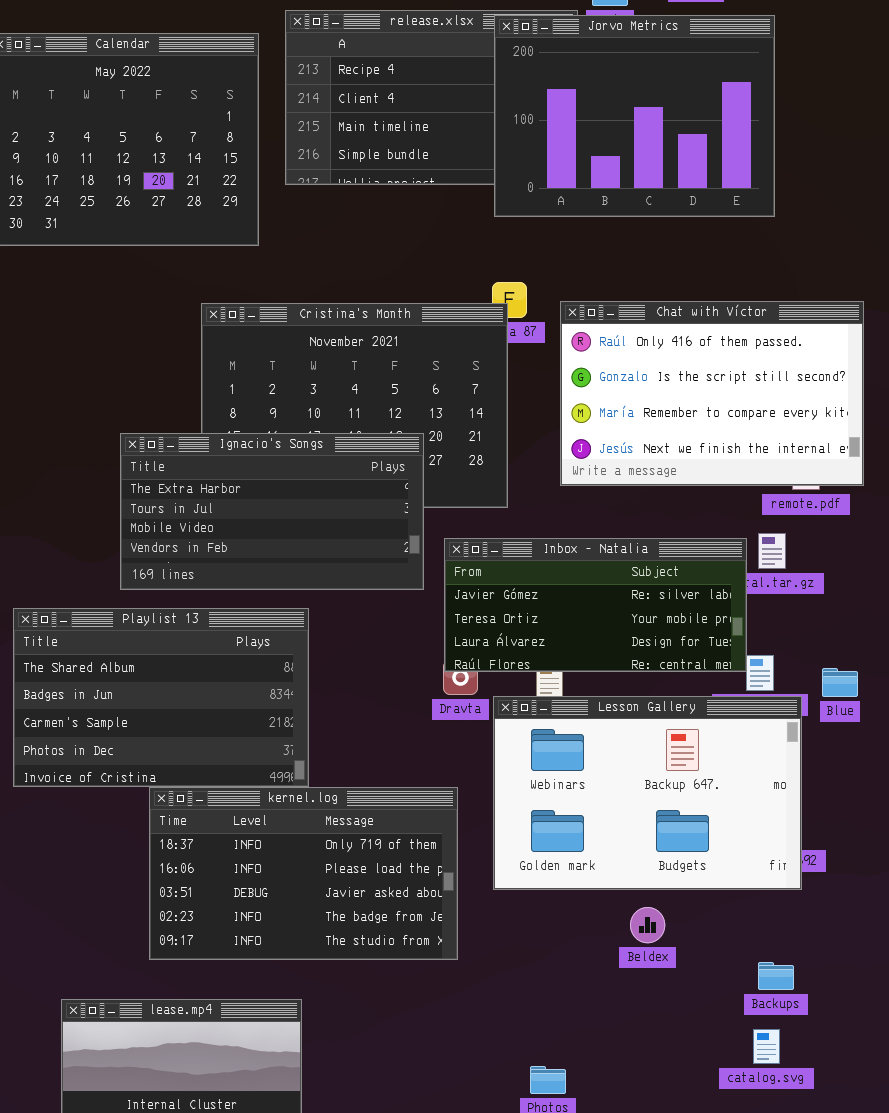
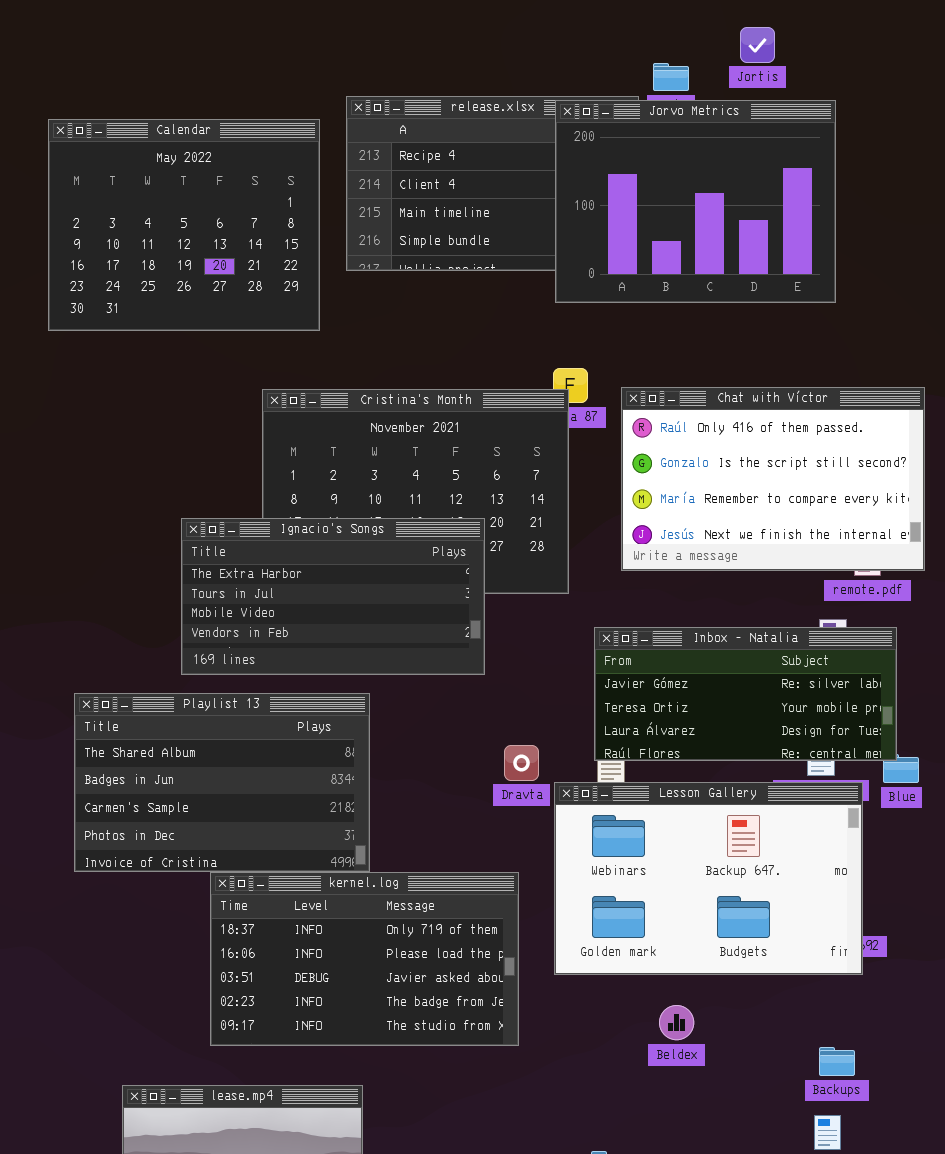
Inbox - Natalia: [444,538,747,672] -> [594,627,897,761], moved
Beldex: [630,907,665,943] -> [659,1005,694,1040], moved

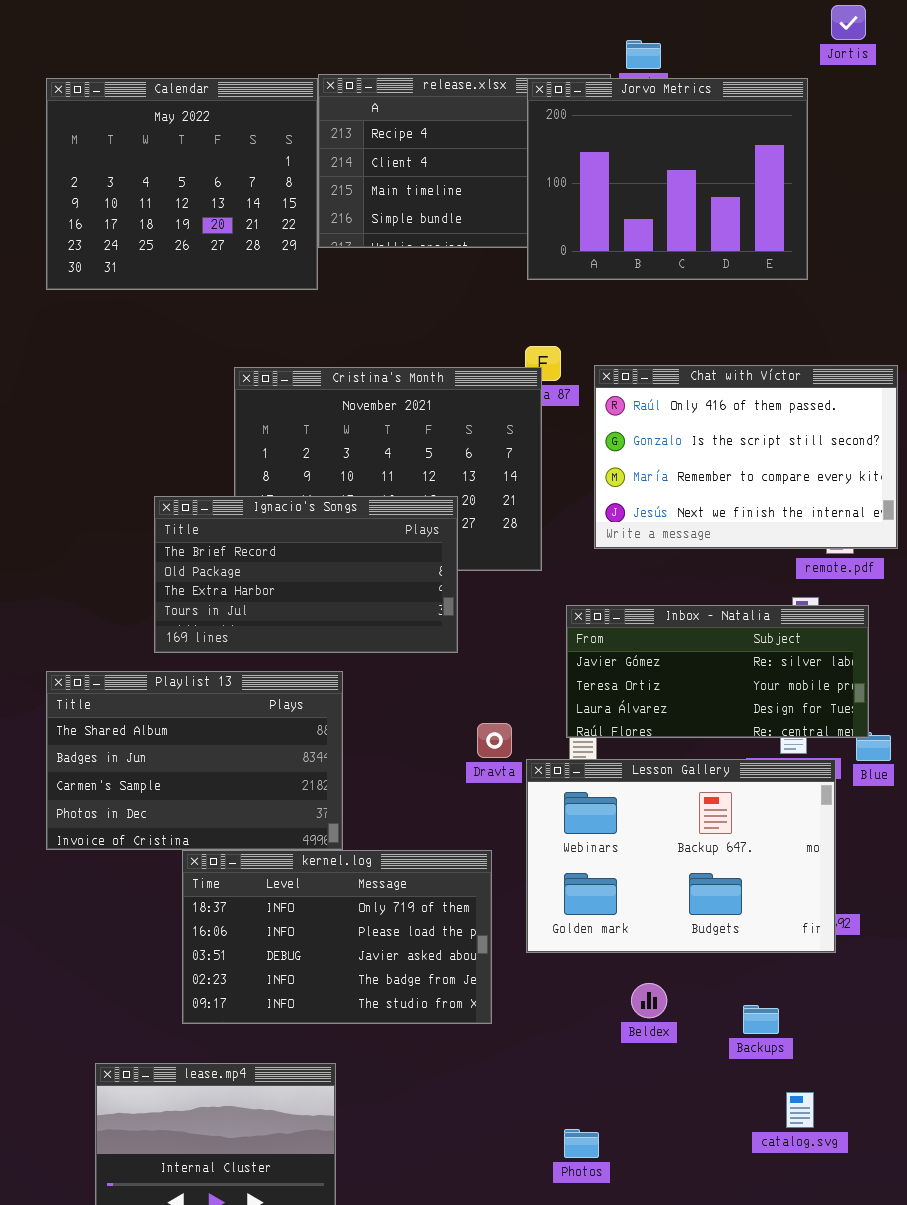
Jortis: [740,27,775,63] -> [831,5,866,40], moved
Calendar: [48,119,320,331] -> [46,78,318,290], moved
Ignacio's Songs: [181,518,485,675] -> [154,496,458,653], scrolled up 2 rows
Backups: [819,1047,855,1076] -> [743,1005,779,1034], moved

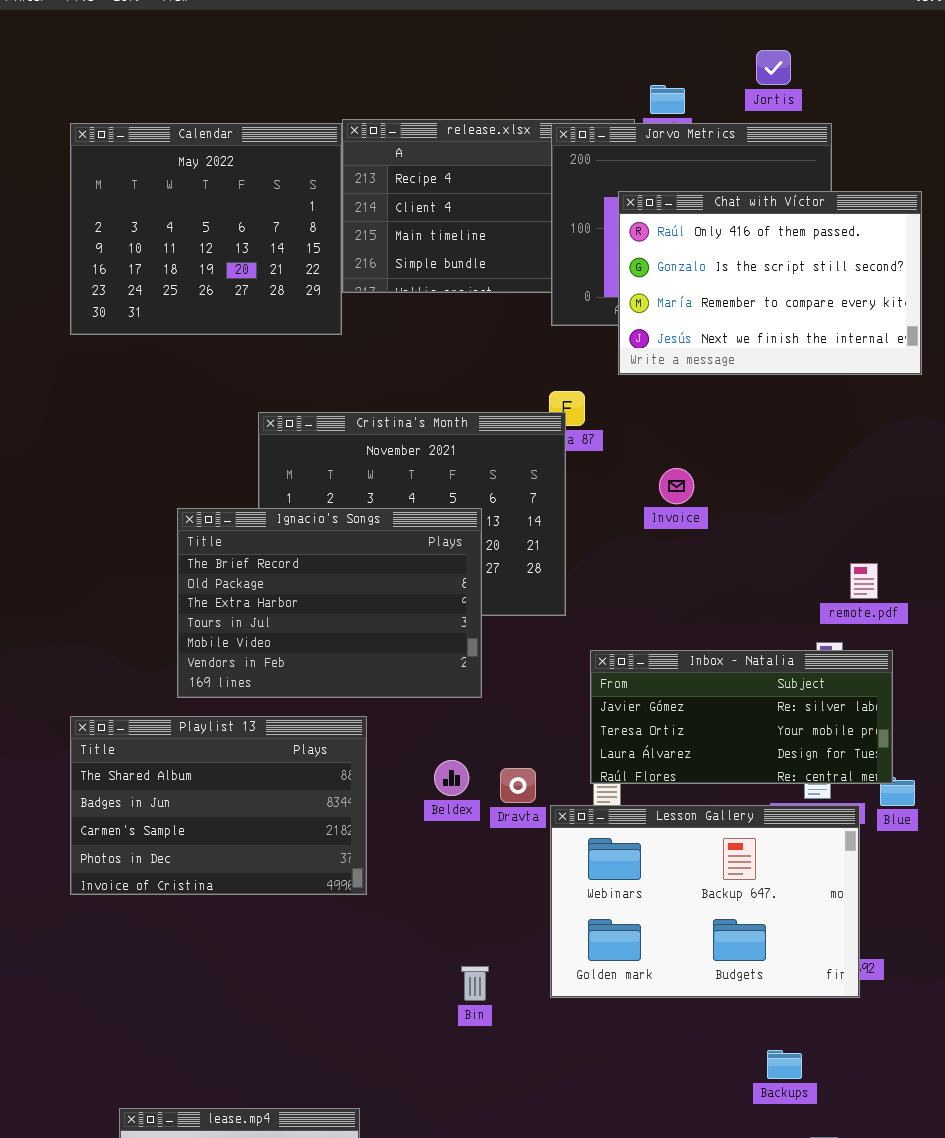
Jortis: [831,5,866,40] -> [756,50,791,85], moved
Chat with Víctor: [594,365,898,549] -> [618,191,922,375], moved
Ignacio's Songs: [154,496,458,653] -> [177,508,482,698], resized
kernel.log: [182,850,492,1024] -> none, closed
Beldex: [631,983,667,1018] -> [434,760,469,796], moved

